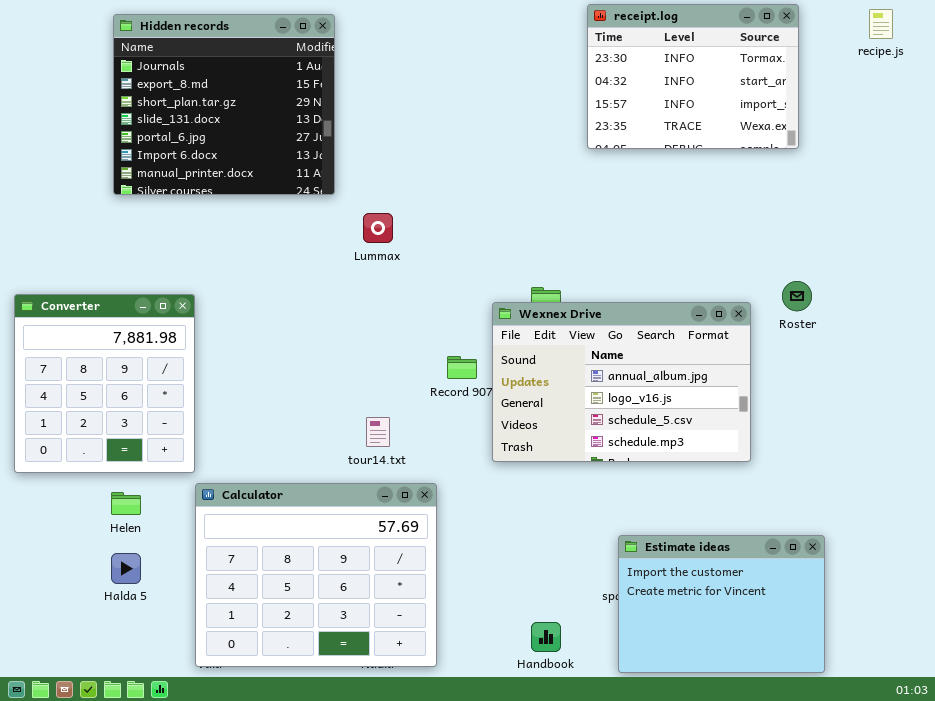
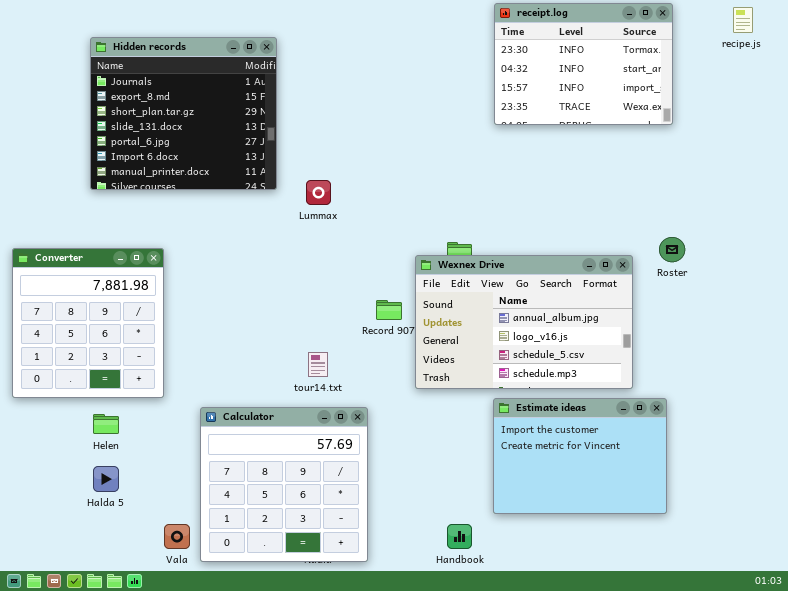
Hidden records: [113,14,335,195] -> [90,37,277,190], moved
Calculator: [195,483,437,667] -> [200,407,368,562], resized
Estimate ideas: [618,535,825,673] -> [493,398,667,514], moved

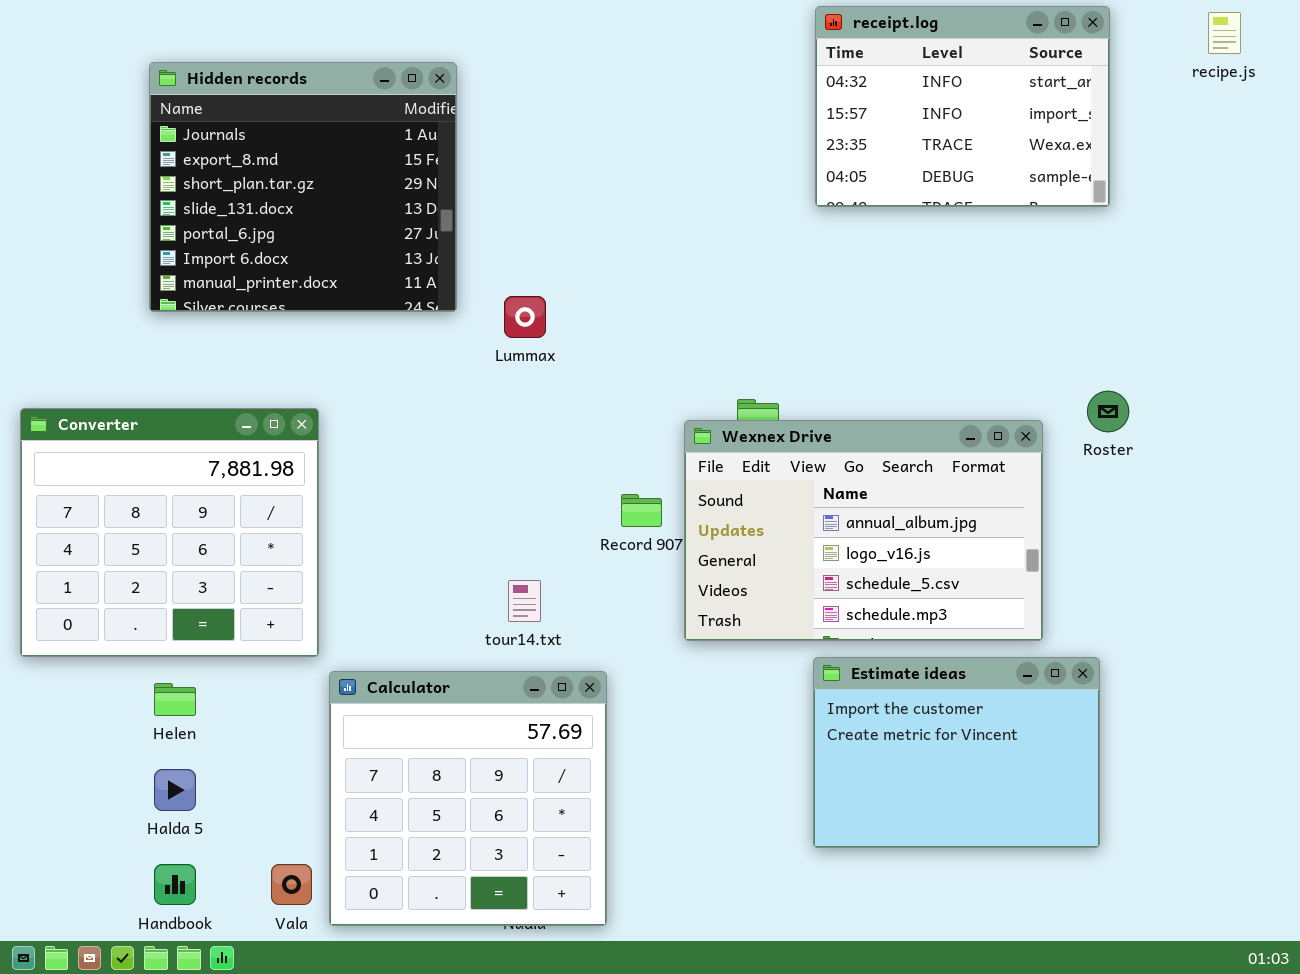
receipt.log: [494,3,673,125] -> [815,6,1110,207], scrolled down 1 row
Converter: [12,248,164,398] -> [20,408,319,657], resized
Handbook: [447,524,472,549] -> [154,864,196,905], moved

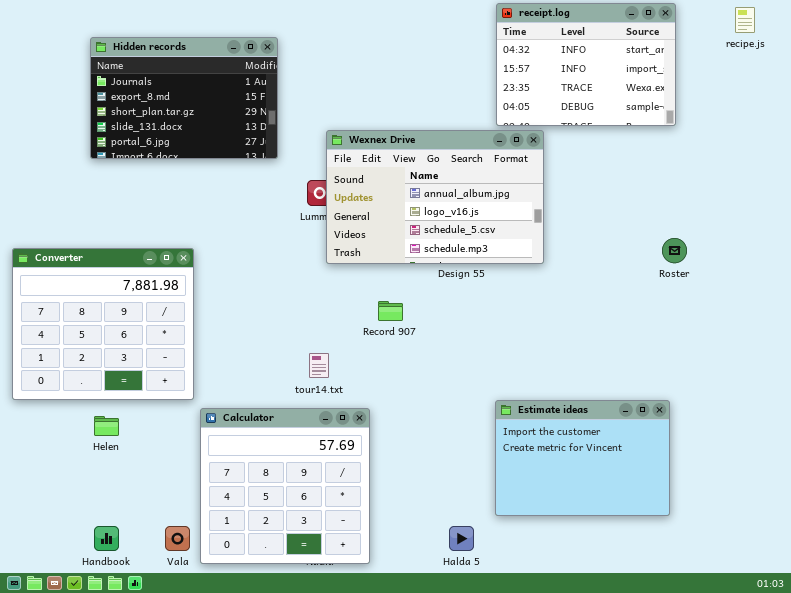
Hidden records: [149,62,457,312] -> [90,37,278,159], resized
Wexnex Drive: [684,420,1043,641] -> [326,130,544,264], moved
Halda 5: [154,769,196,811] -> [449,526,474,551], moved

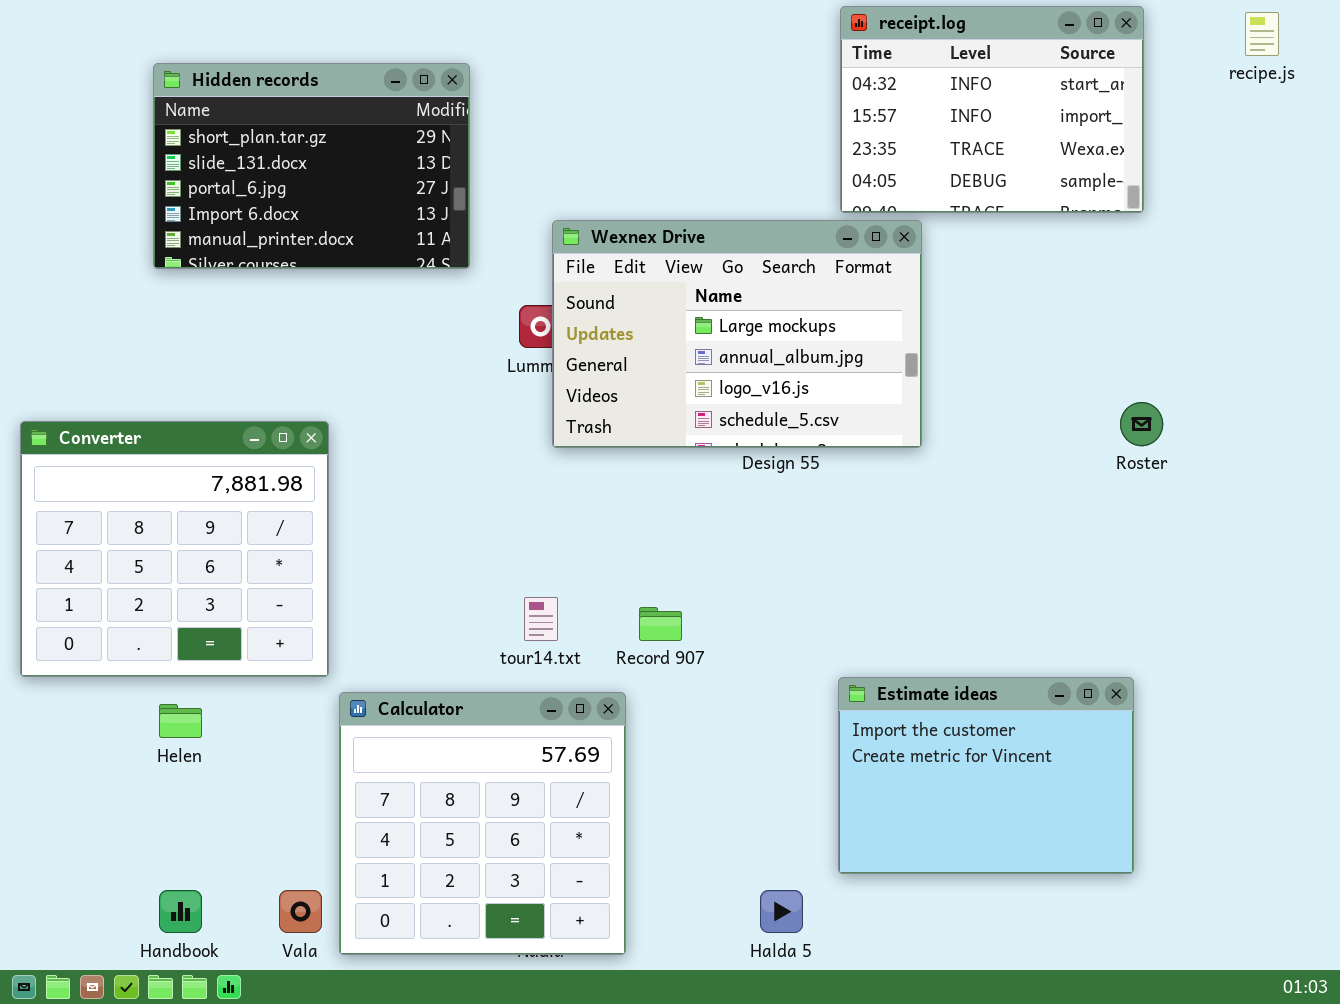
Hidden records: [90,37,278,159] -> [153,63,470,269], scrolled down 2 rows
Wexnex Drive: [326,130,544,264] -> [552,220,922,448], scrolled up 1 row
Record 907: [378,301,403,321] -> [639,607,682,641], moved

